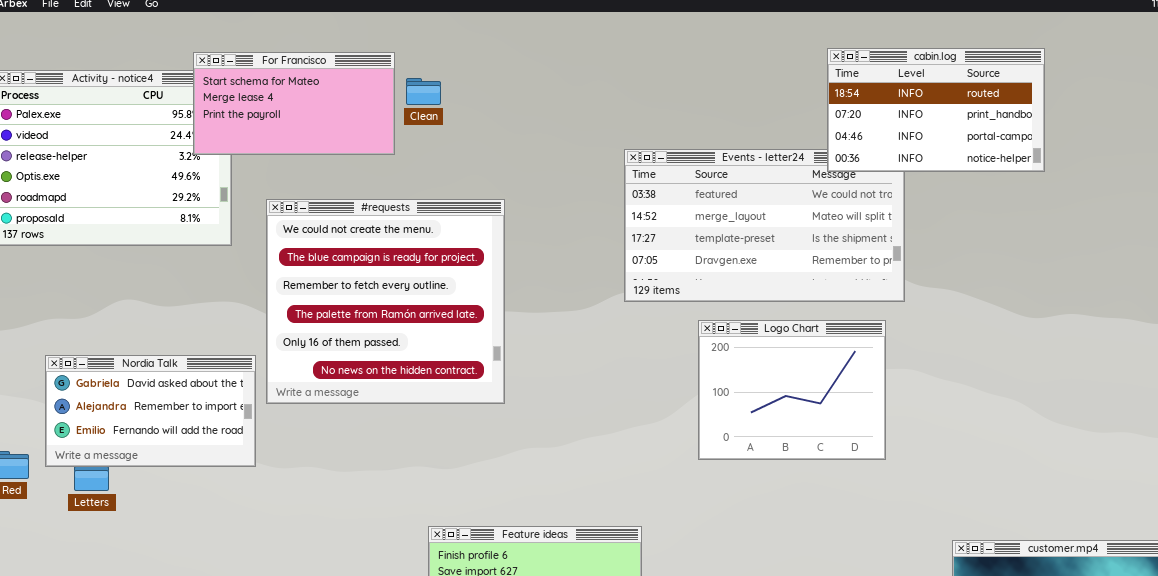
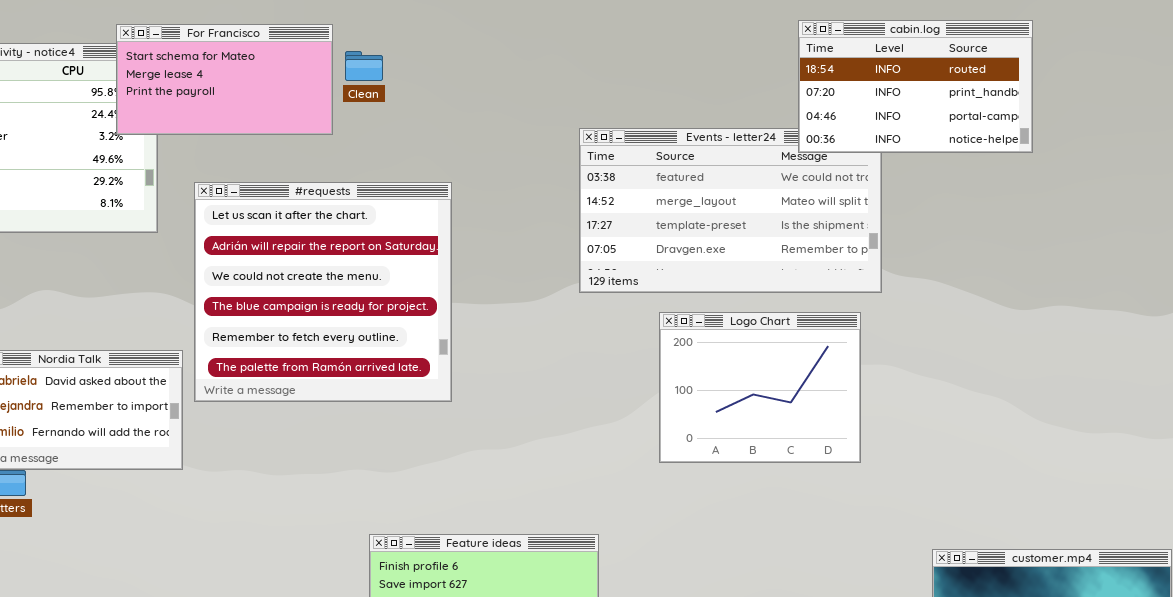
#requests: [266,199,505,404] -> [194,182,452,402], scrolled up 2 rows

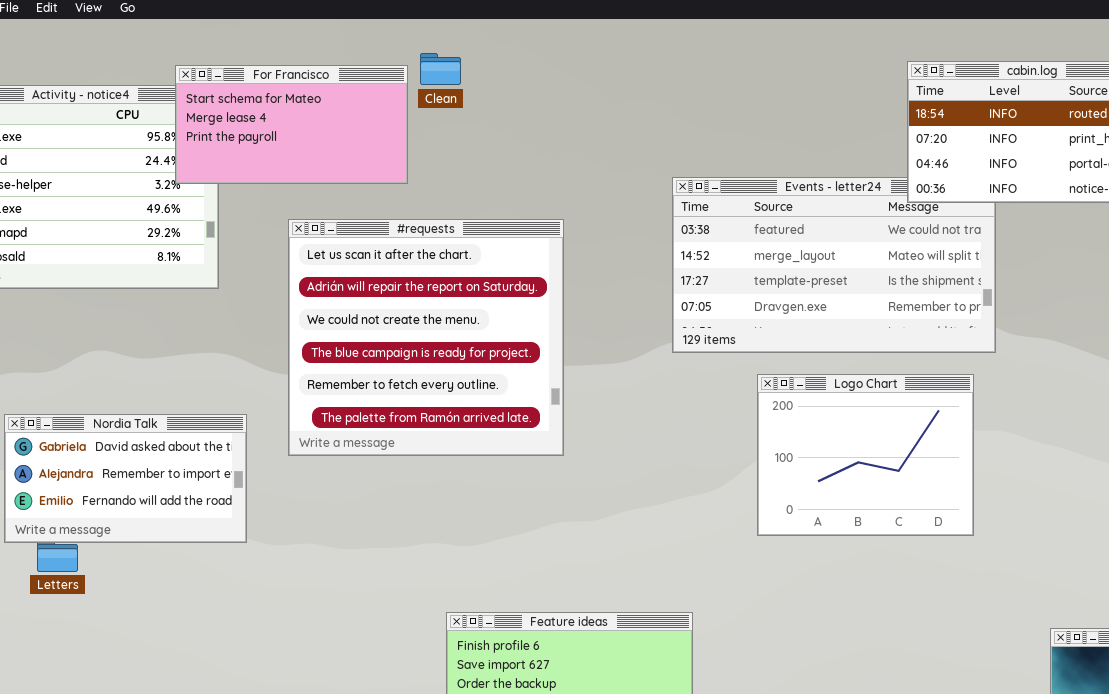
Clean: [345,51,383,81] -> [420,53,461,85], moved
#requests: [194,182,452,402] -> [288,219,564,456], moved

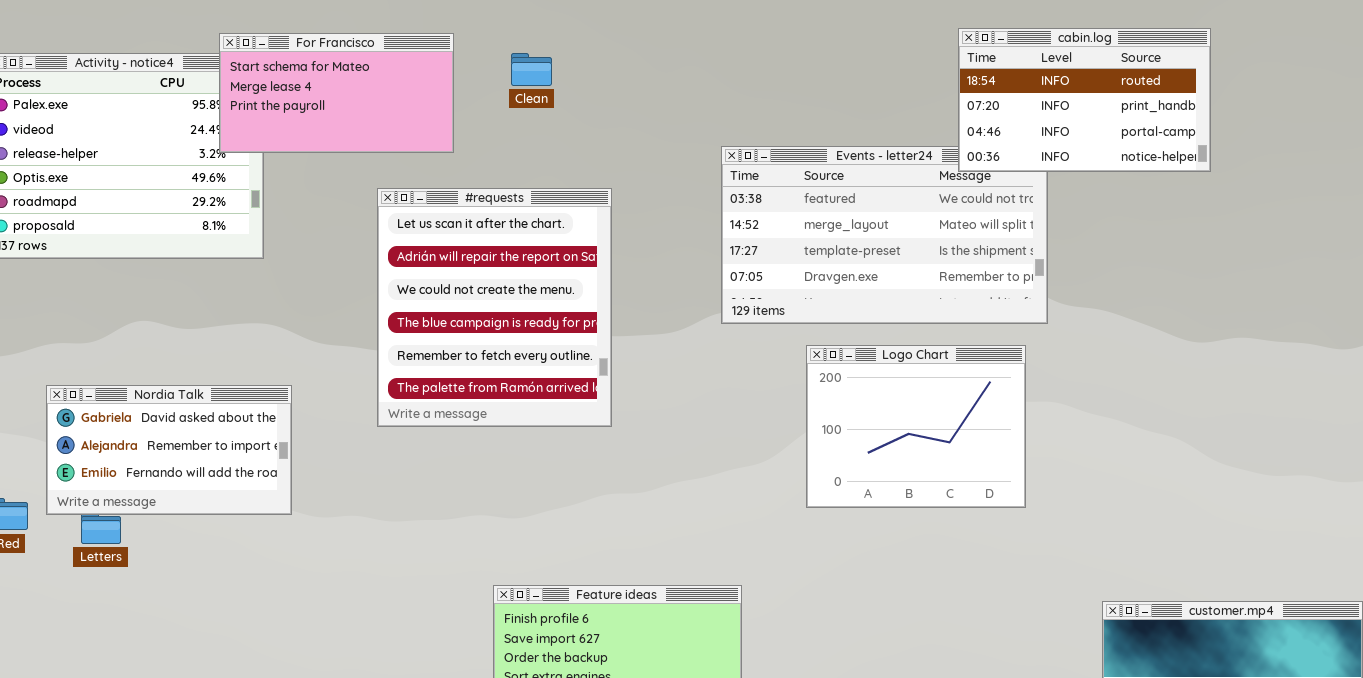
Clean: [420,53,461,85] -> [511,53,552,86], moved
#requests: [288,219,564,456] -> [377,188,612,427], resized

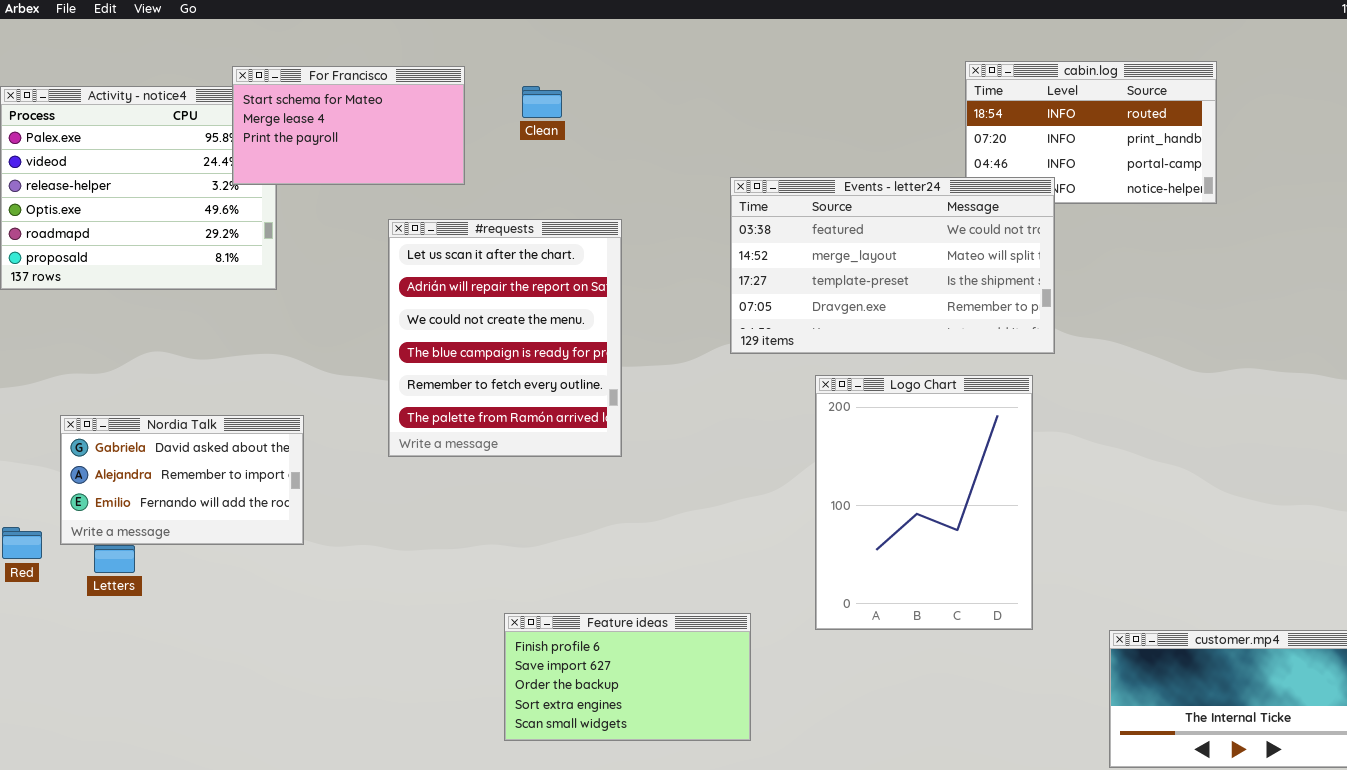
Events - letter24: [721,146,1048,324] -> [730,177,1055,354], raised
Logo Chart: [806,345,1026,508] -> [815,375,1033,630], resized

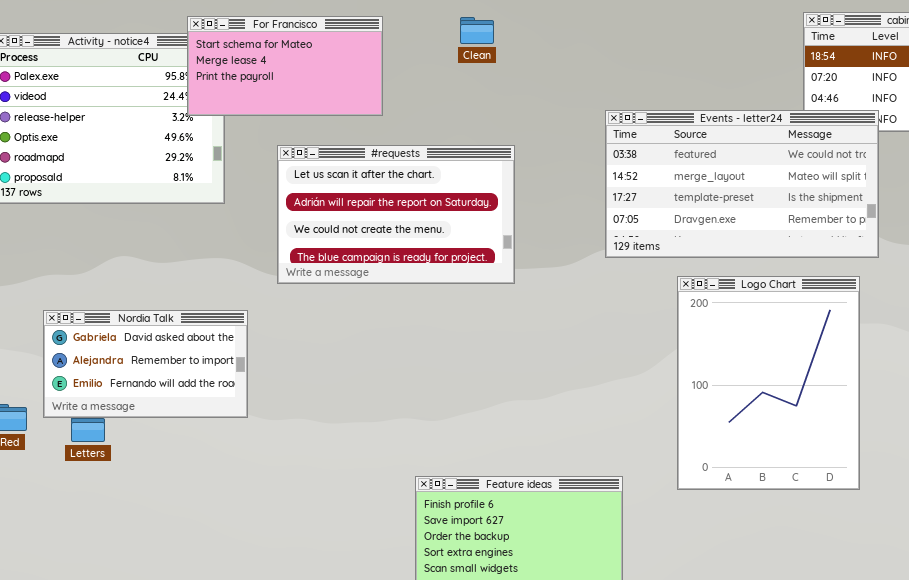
Clean: [522,86,562,118] -> [460,17,494,44], moved
#requests: [388,219,622,457] -> [277,145,515,284], resized

